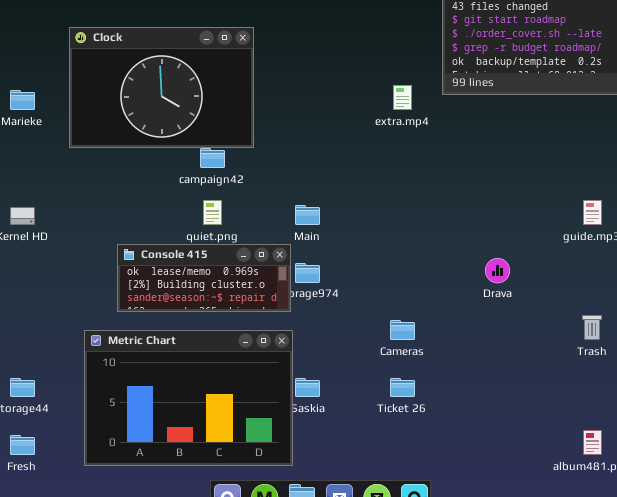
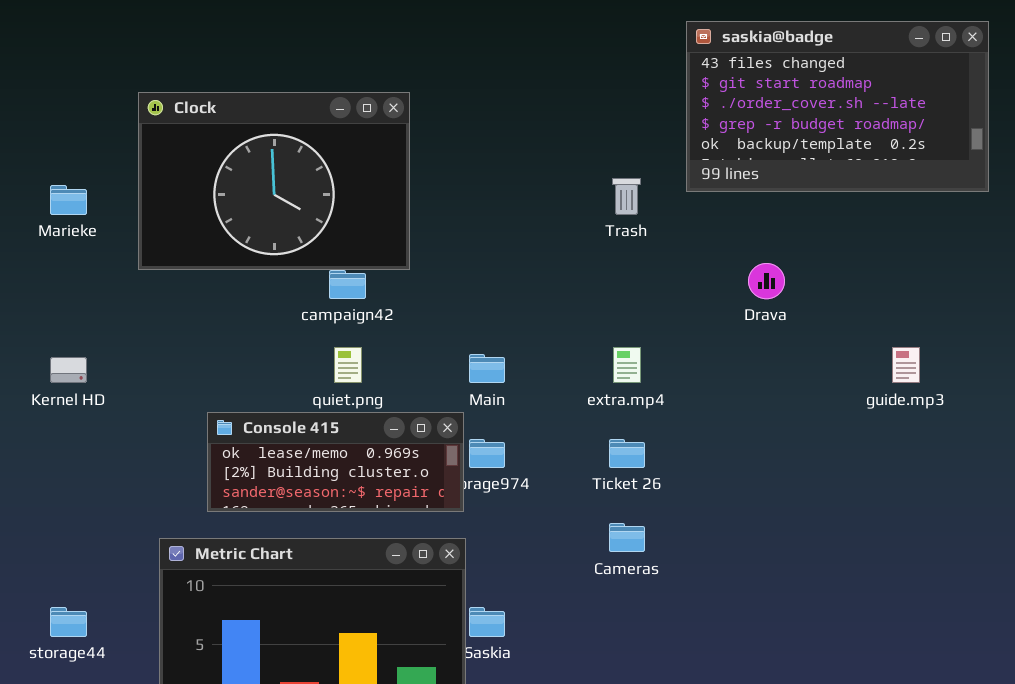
extra.mp4: [393,85,412,110] -> [613,347,641,383], moved
Drava: [485,258,510,283] -> [748,263,785,299], moved
Trash: [582,315,602,340] -> [612,178,641,215], moved
Ticket 26: [390,378,415,397] -> [609,439,645,468], moved

